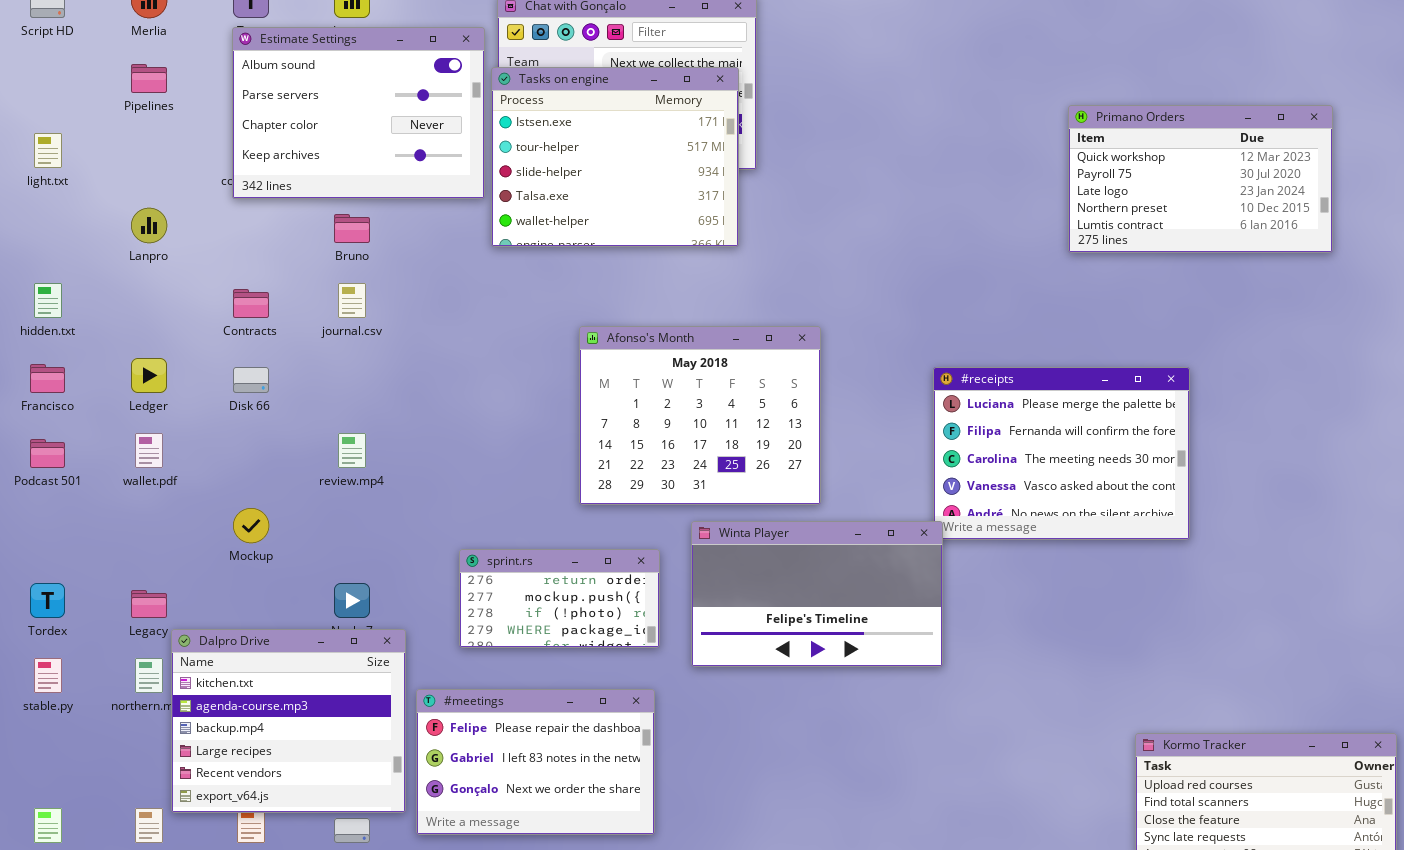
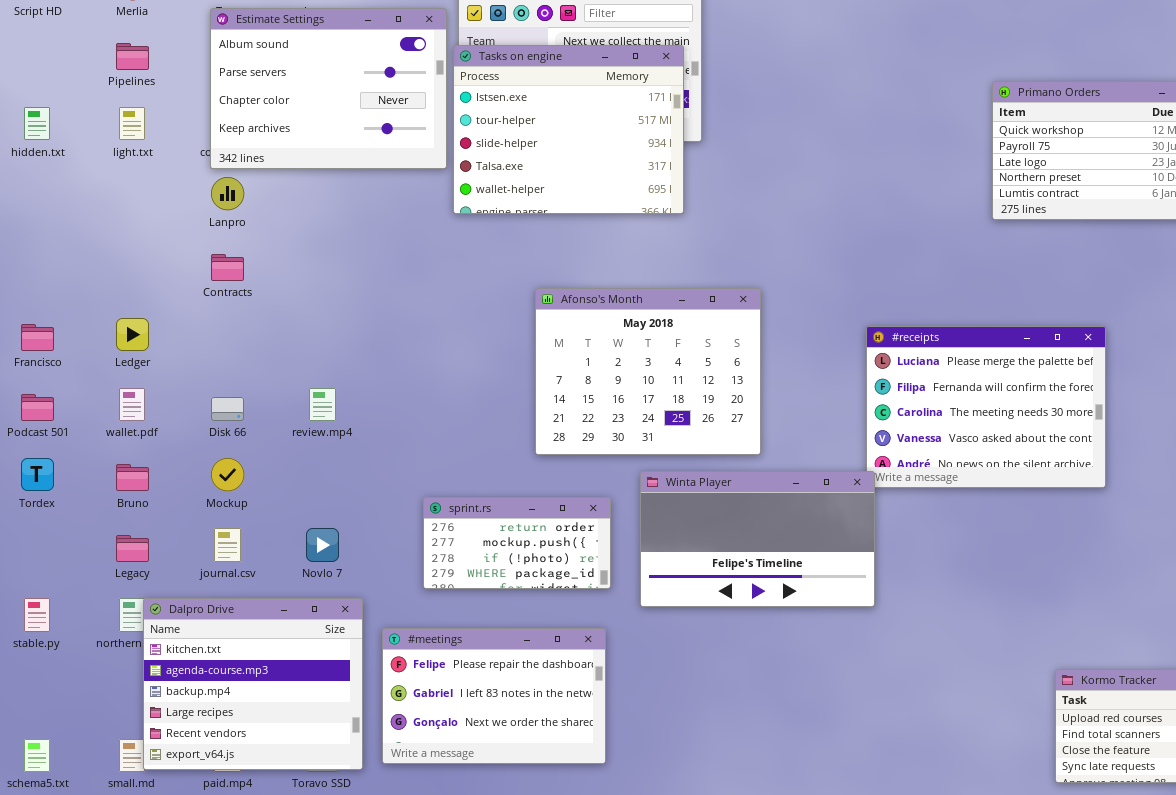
light.txt: [34,133,62,168] -> [119,107,145,140], moved
Lanpro: [131,208,167,243] -> [211,177,244,210], moved
Bruno: [334,214,370,243] -> [116,464,149,491], moved
hidden.txt: [34,283,62,318] -> [24,107,50,140], moved
journal.csv: [338,283,366,318] -> [214,528,241,562], moved
Disk 66: [233,367,269,393] -> [211,397,244,421], moved
Tordex: [30,583,65,618] -> [21,458,54,491], moved
Dalpro Drive: [171,629,406,813] -> [143,598,363,770], moved

